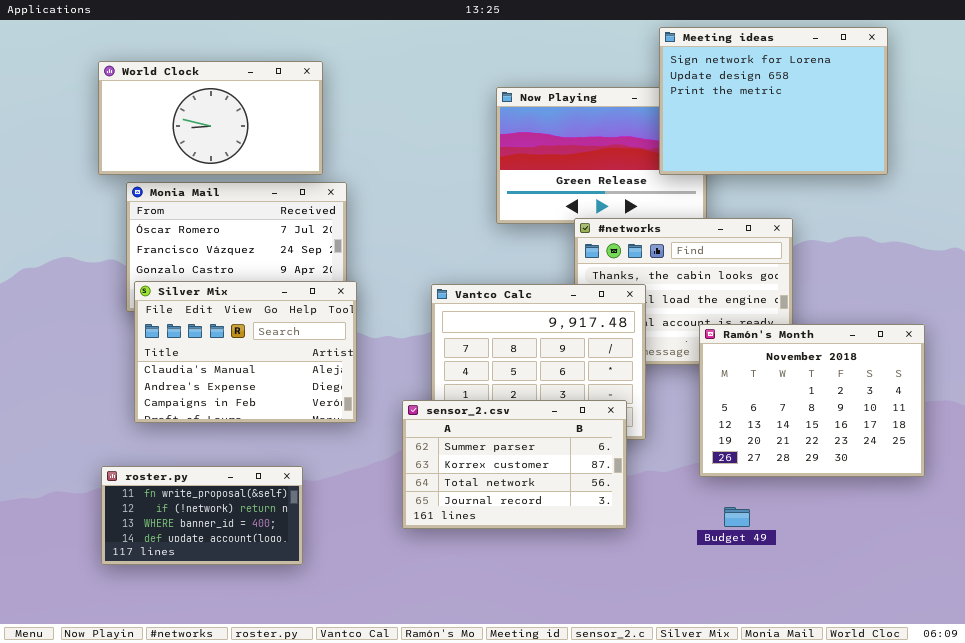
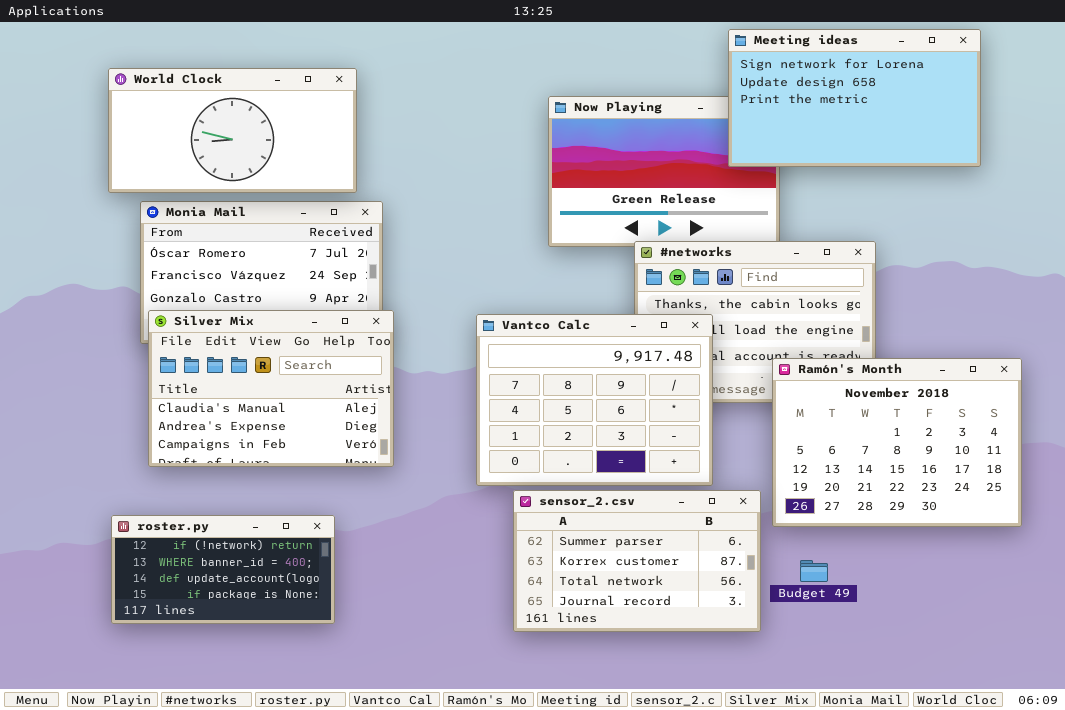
Meeting ideas: [659,27,888,175] -> [728,29,981,167], resized
sensor_2.csv: [402,400,627,529] -> [513,490,761,632], moved
roster.py: [101,466,303,565] -> [111,515,335,624], scrolled down 1 row

